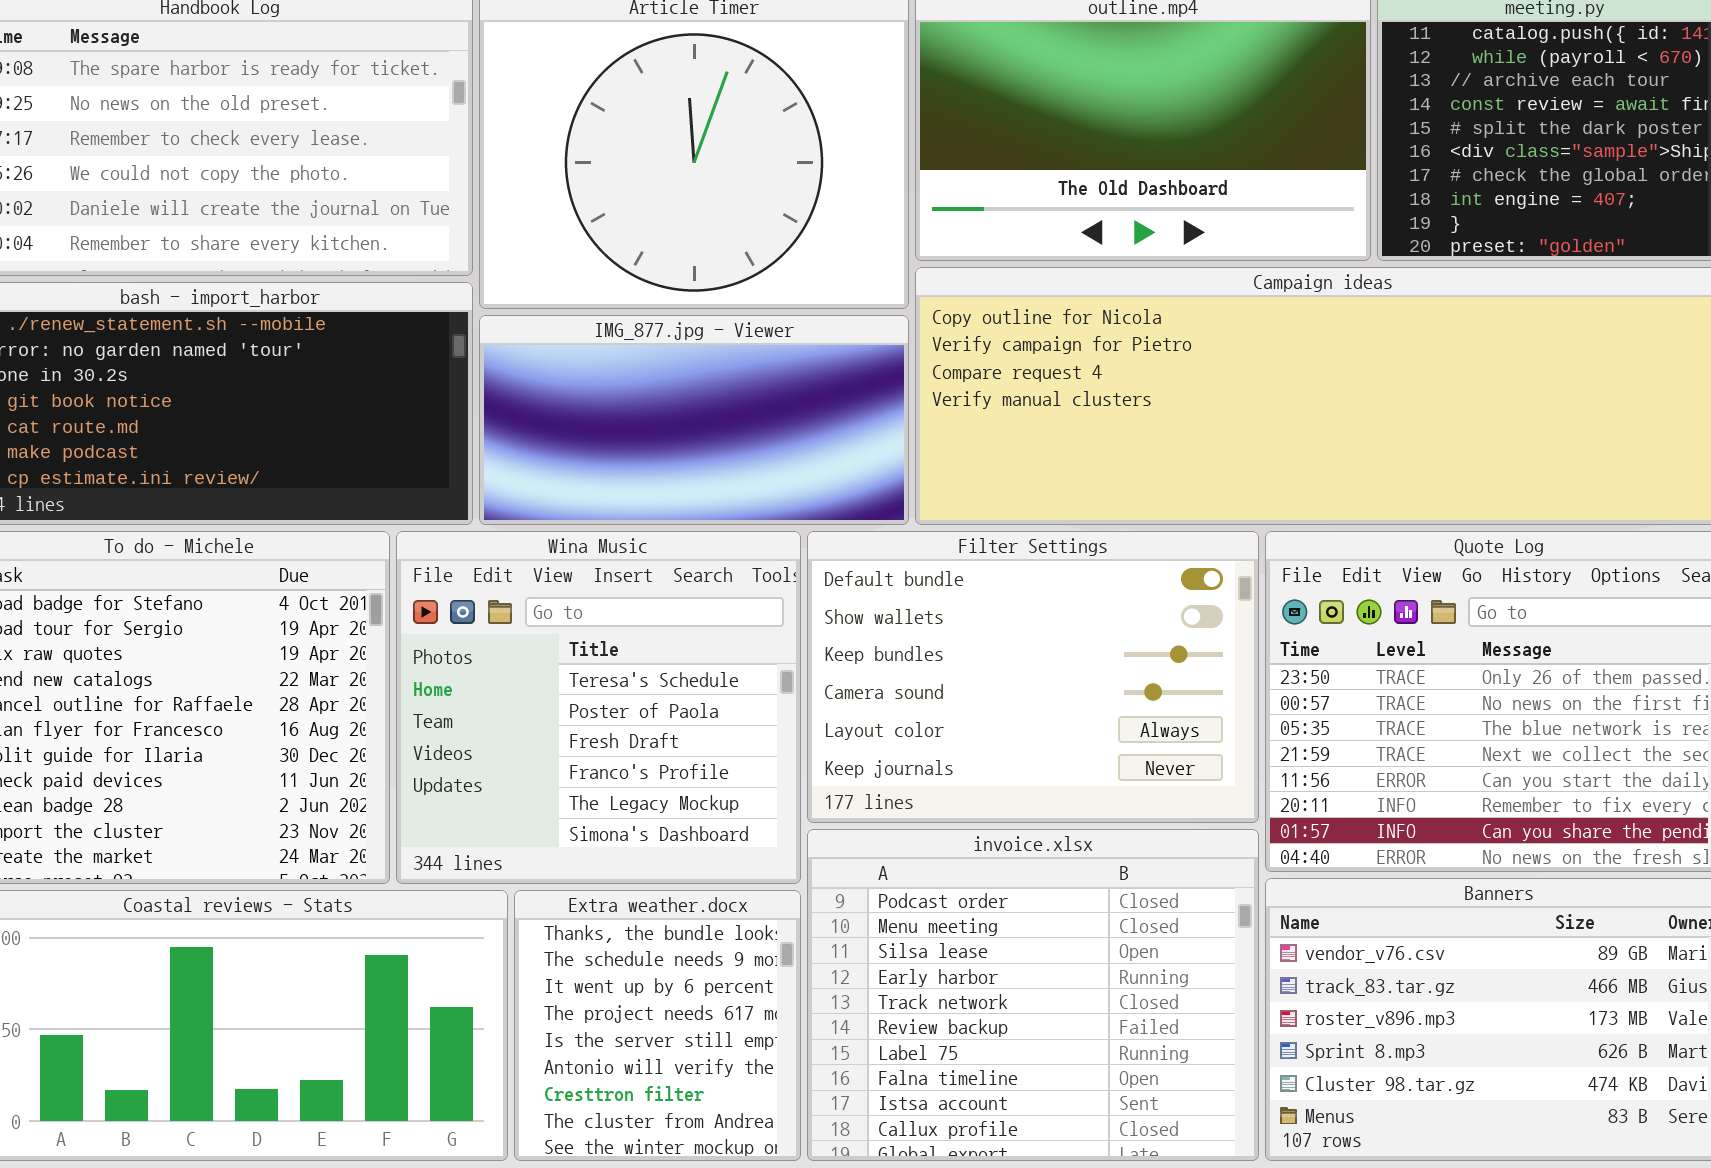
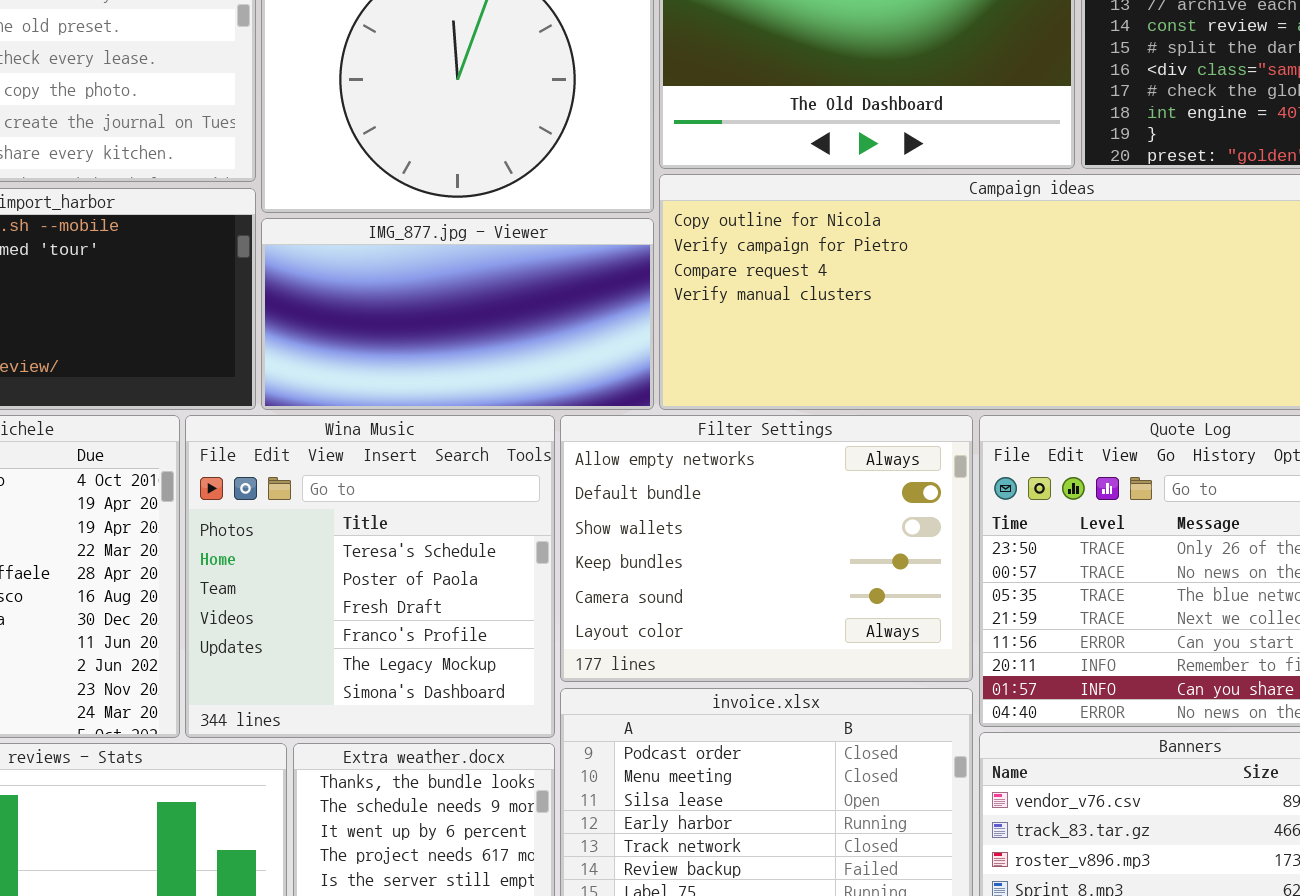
Filter Settings: [807,531,1259,823] -> [560,415,973,682], scrolled up 1 row

